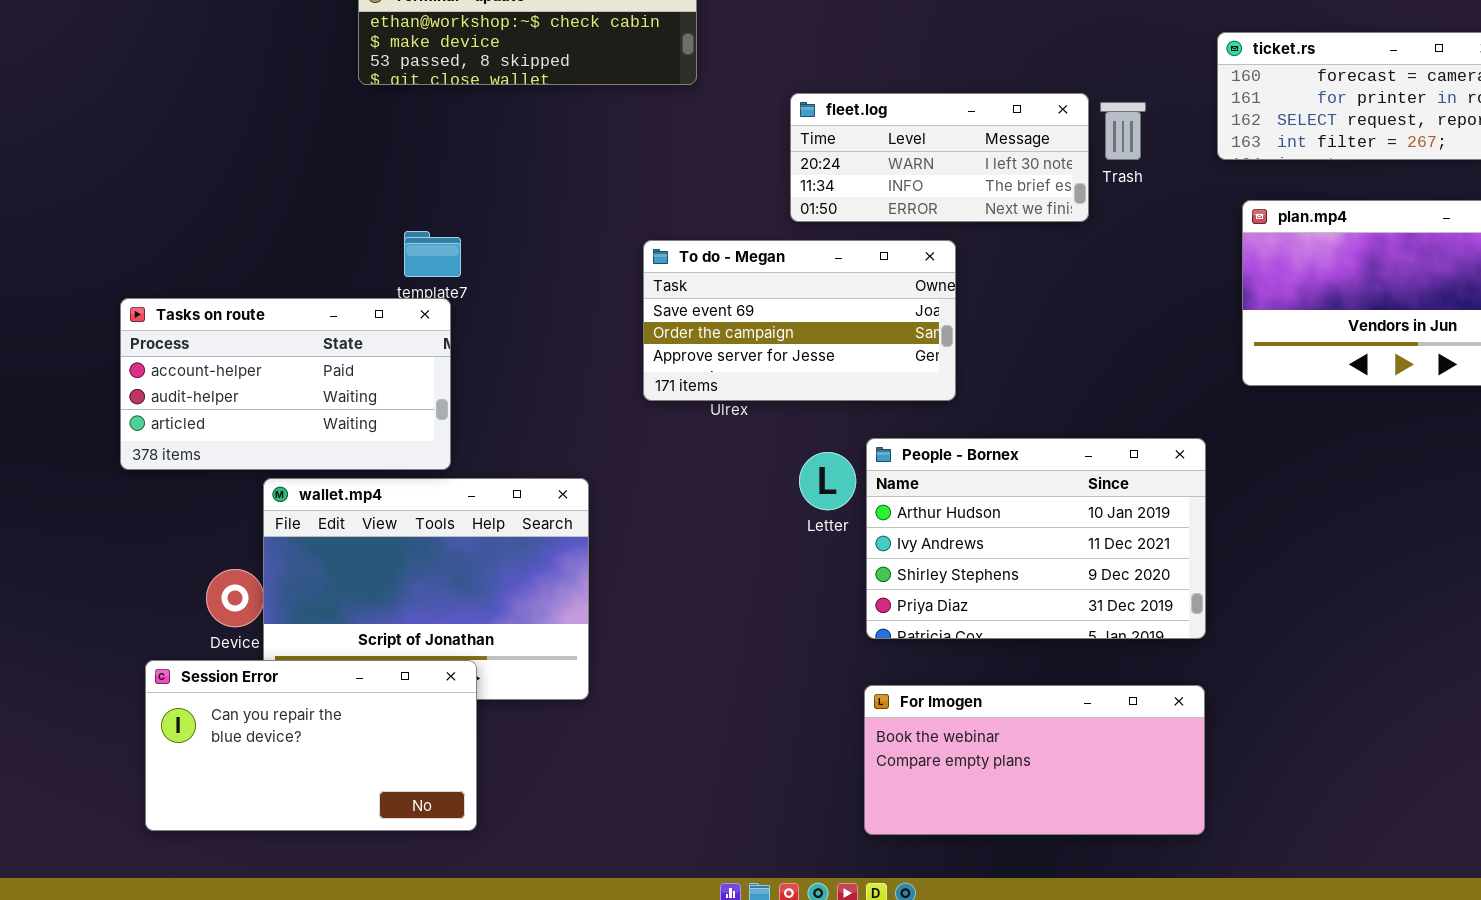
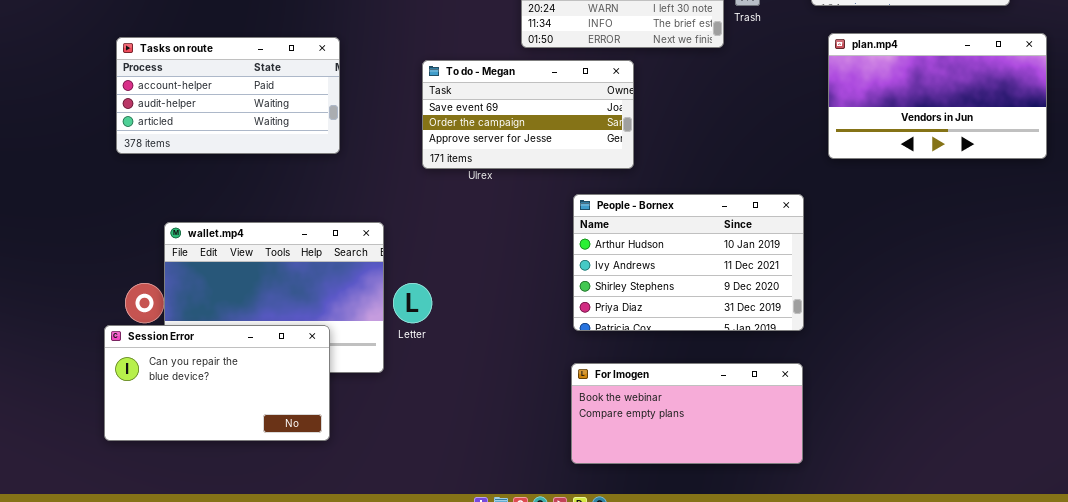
Tasks on route: [120,298,451,470] -> [116,37,340,154], moved
Letter: [799,452,856,510] -> [393,283,432,323], moved
Session Error: [145,660,477,831] -> [104,325,330,441], moved

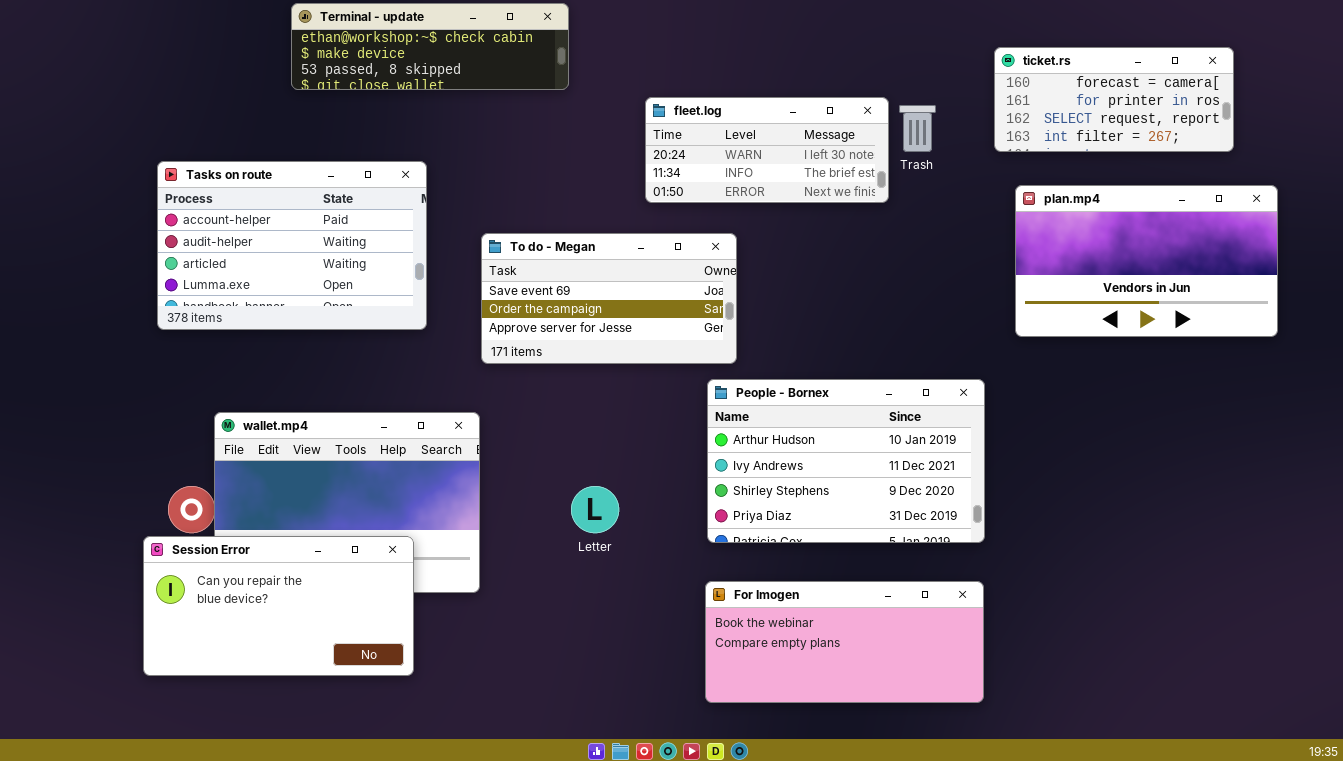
Tasks on route: [116,37,340,154] -> [157,161,427,330], resized
To do - Megan: [422,60,634,169] -> [481,233,737,364], moved
Letter: [393,283,432,323] -> [571,486,619,533], moved

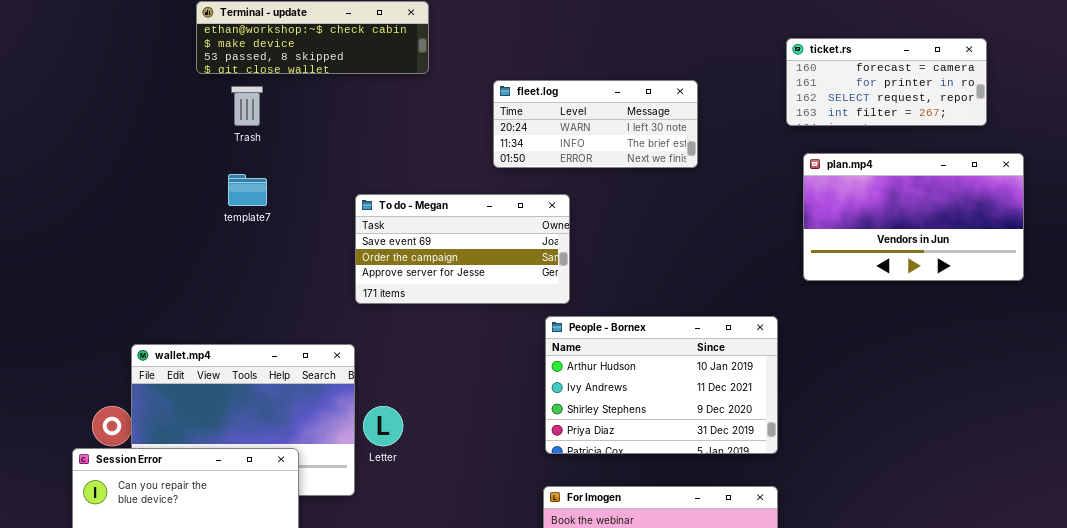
Trash: [899,105,936,152] -> [231,86,263,126], moved
Tasks on route: [157,161,427,330] -> none, closed
Letter: [571,486,619,533] -> [363,406,403,446], moved

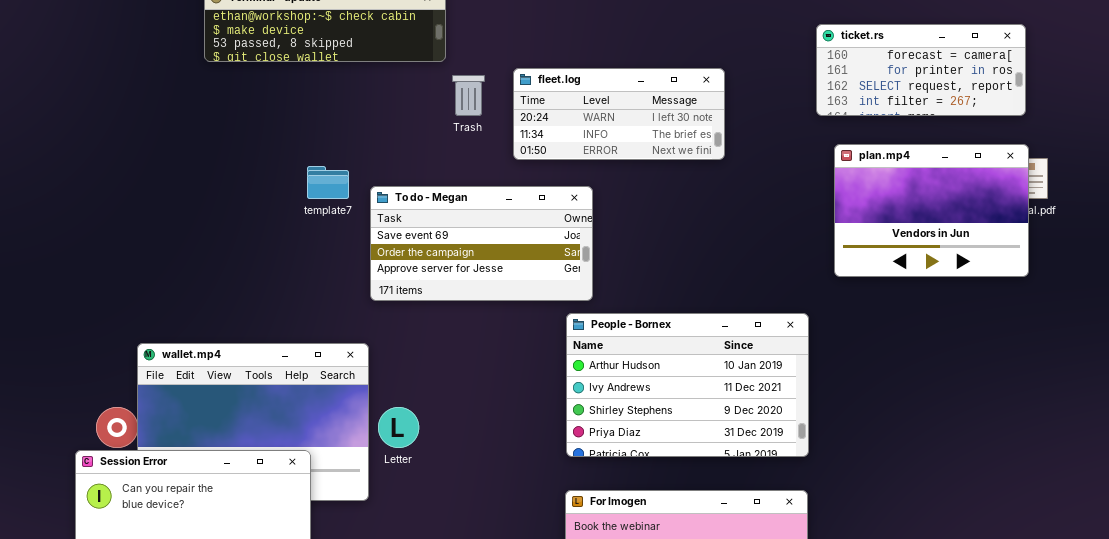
Trash: [231,86,263,126] -> [452,75,485,116], moved
plan.mp4: [803,153,1024,281] -> [834,144,1029,277], resized
template7: [228,174,267,206] -> [307,166,349,199], moved

